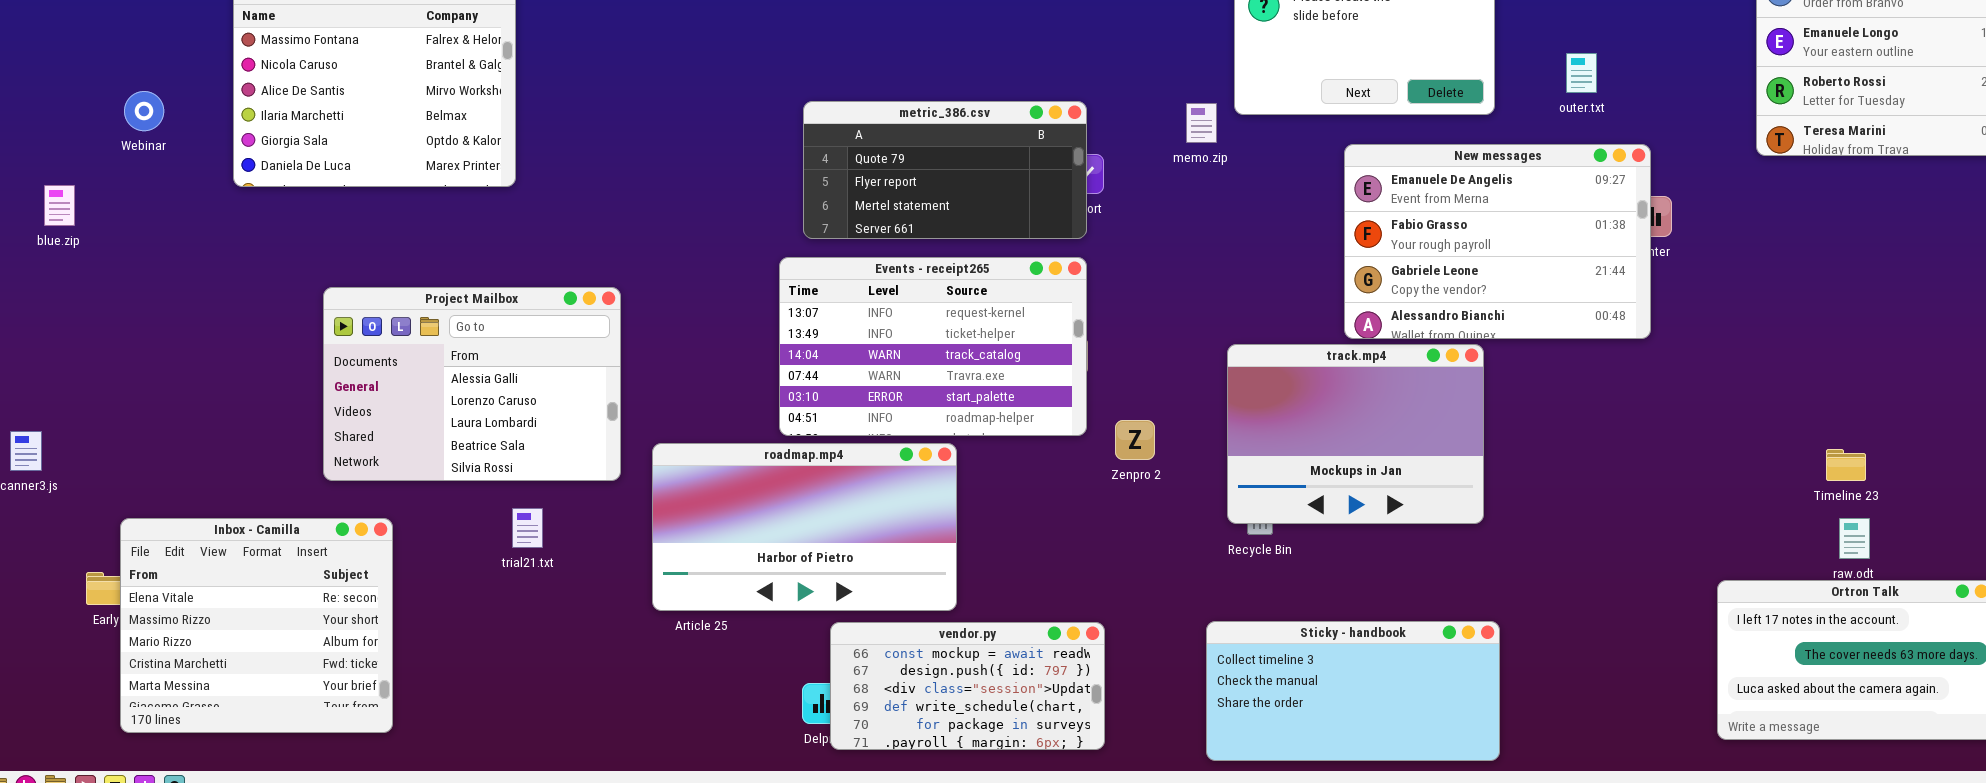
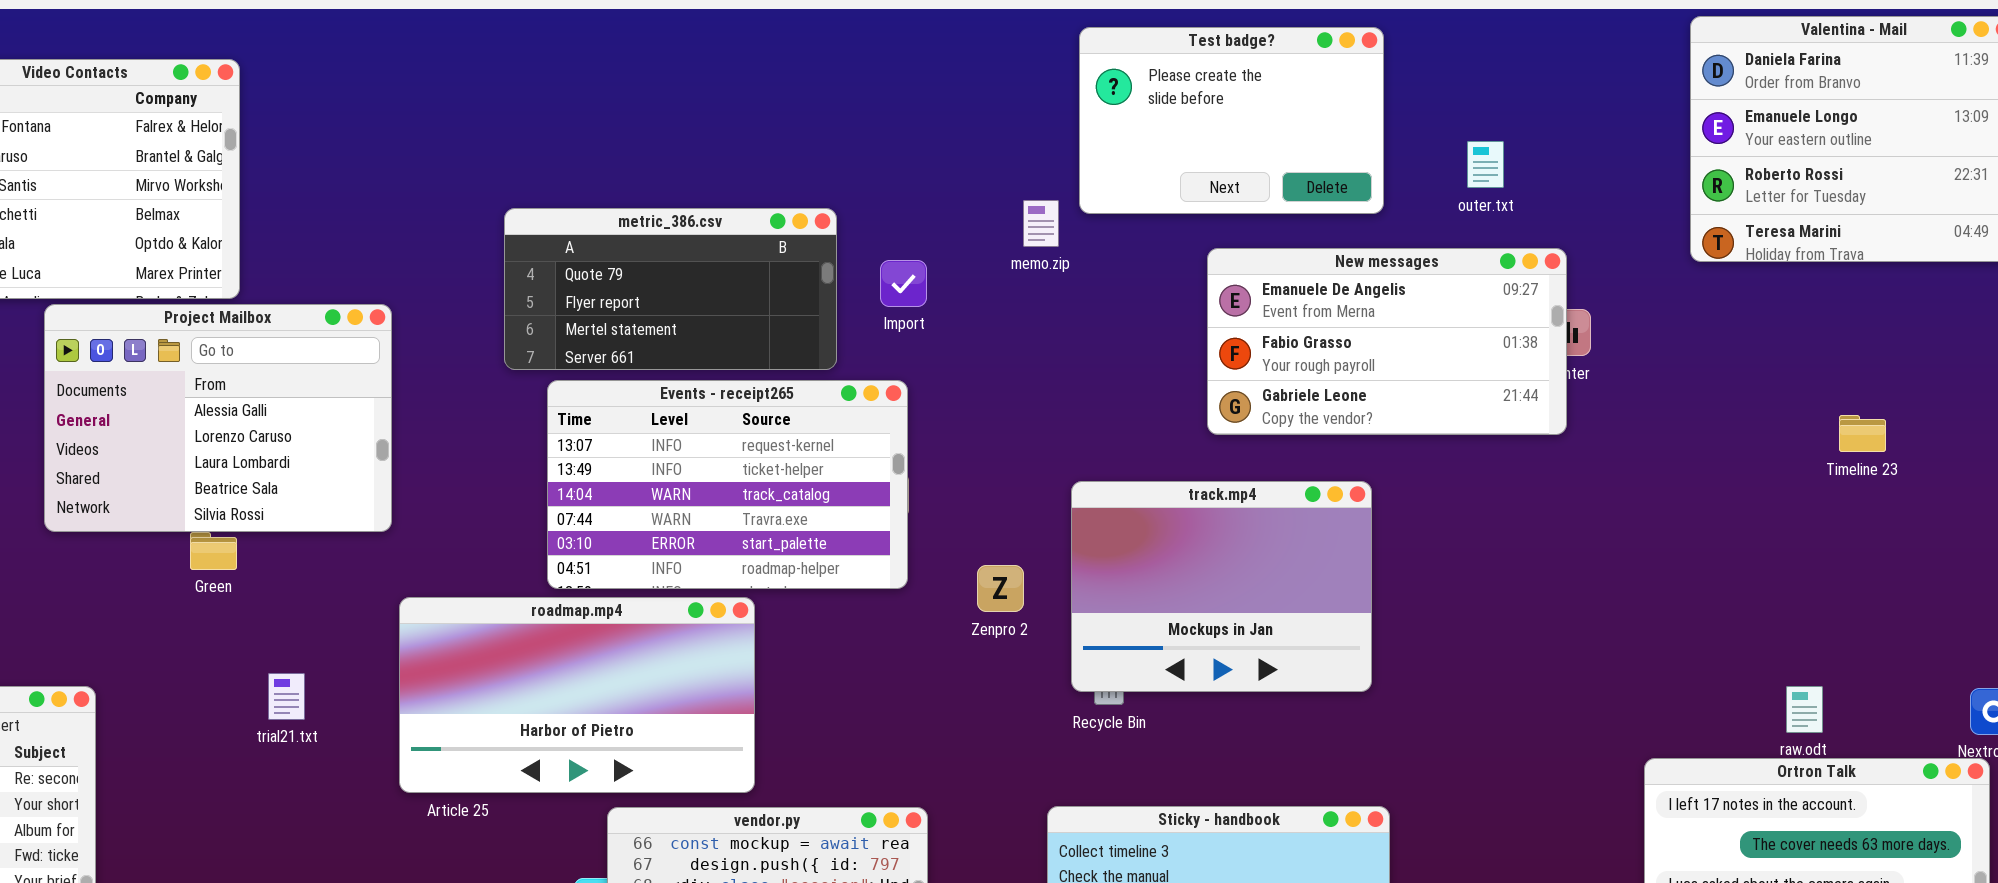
metric_386.csv: [803,101,1087,239] -> [504,208,837,370], moved
New messages: [1344,144,1651,339] -> [1207,248,1567,435], resized
Project Mailbox: [323,287,621,481] -> [44,304,392,532], moved
Zenpro 2: [1115,420,1155,460] -> [977,565,1024,612], moved
Timeline 23: [1826,449,1866,481] -> [1839,415,1886,452], moved
trial21.txt: [512,508,543,548] -> [268,673,305,720], moved

